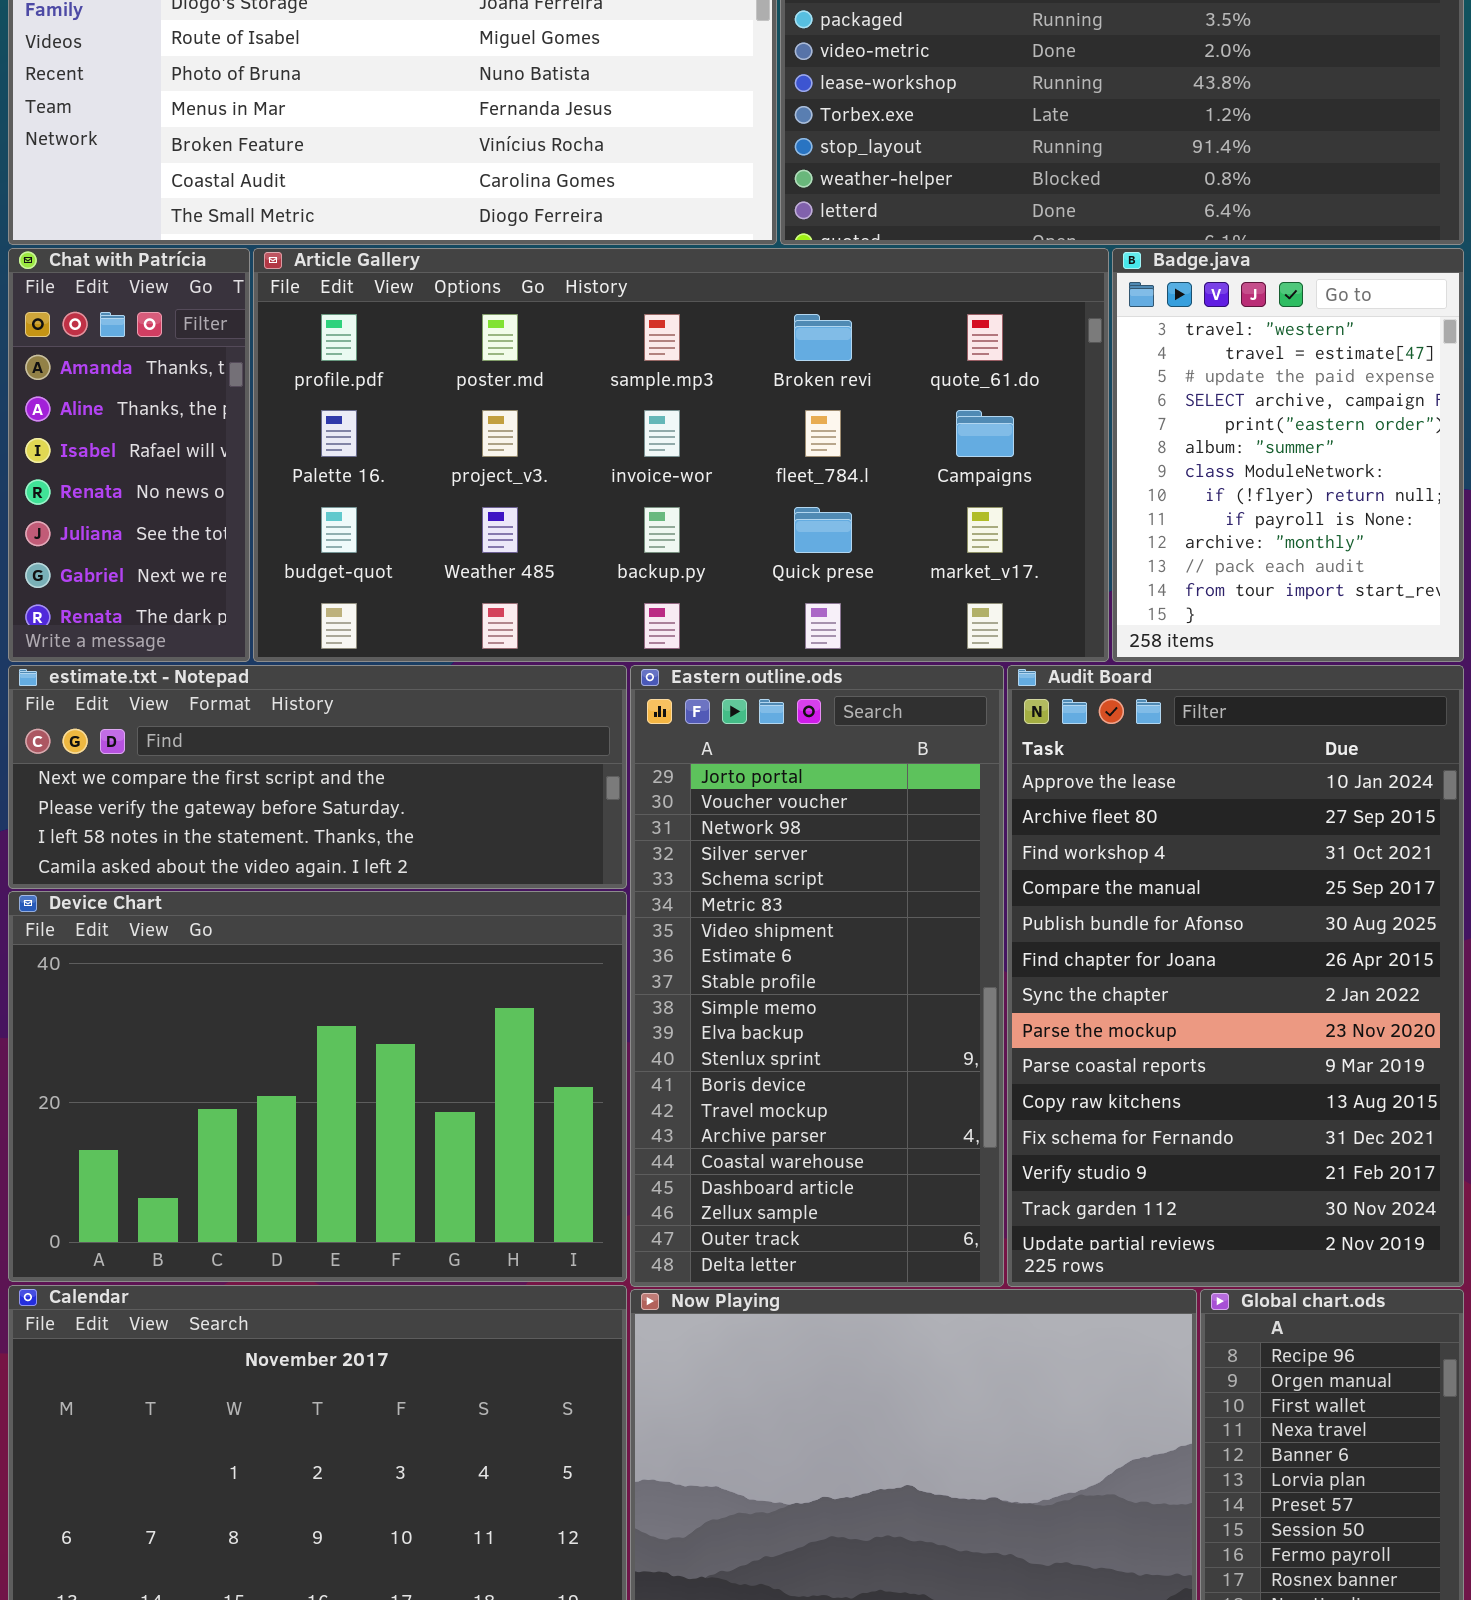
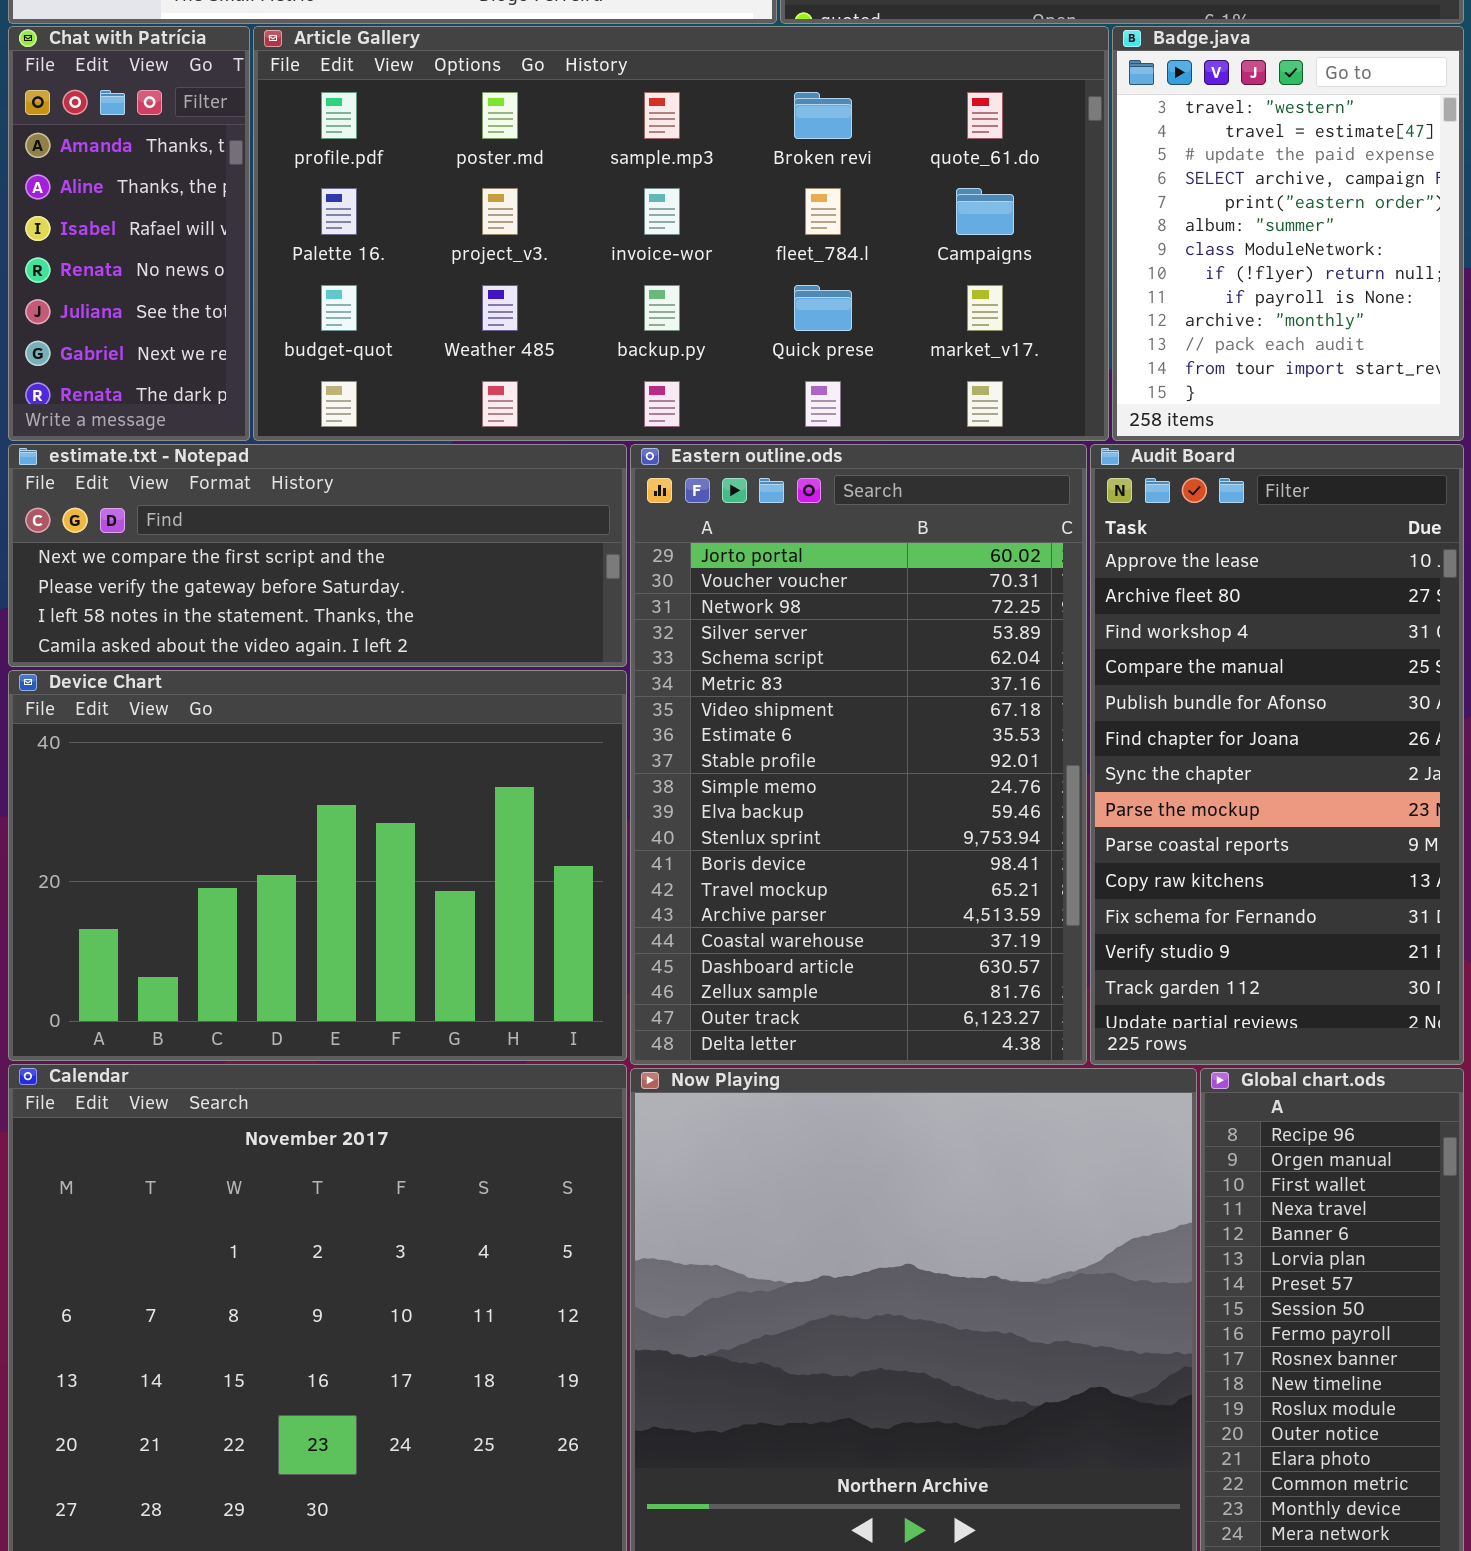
Eastern outline.ods: [630,665,1004,1287] -> [630,444,1087,1065], resized
Audit Board: [1007,665,1464,1287] -> [1090,444,1464,1065], resized

